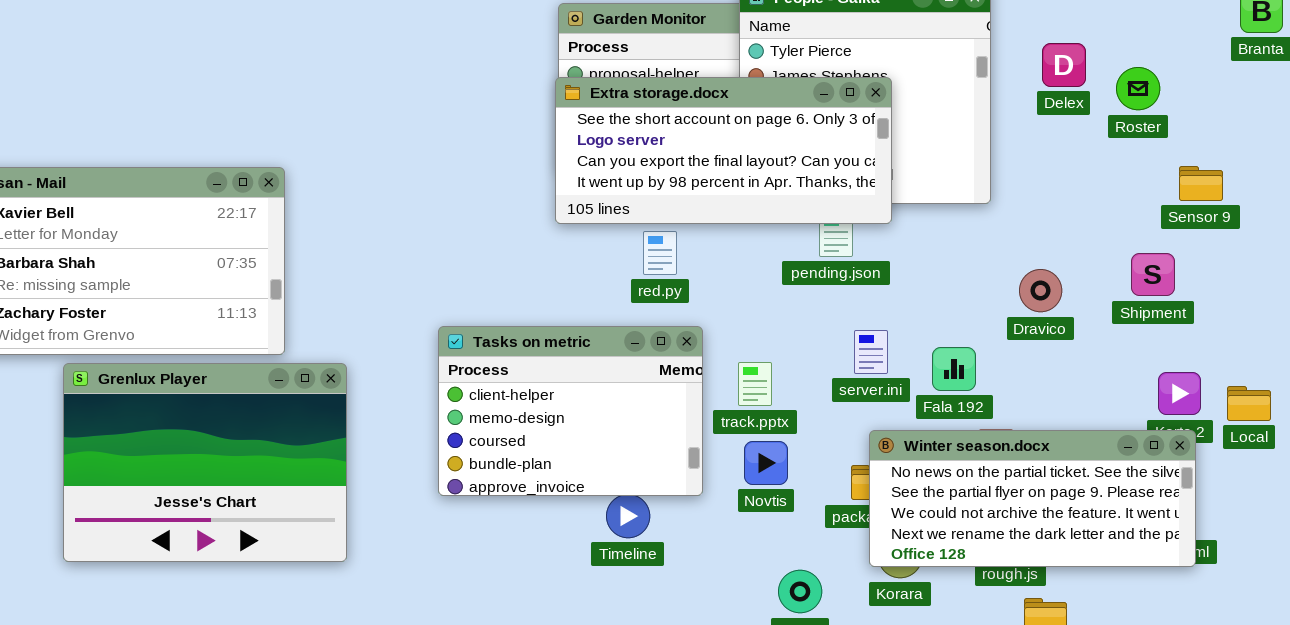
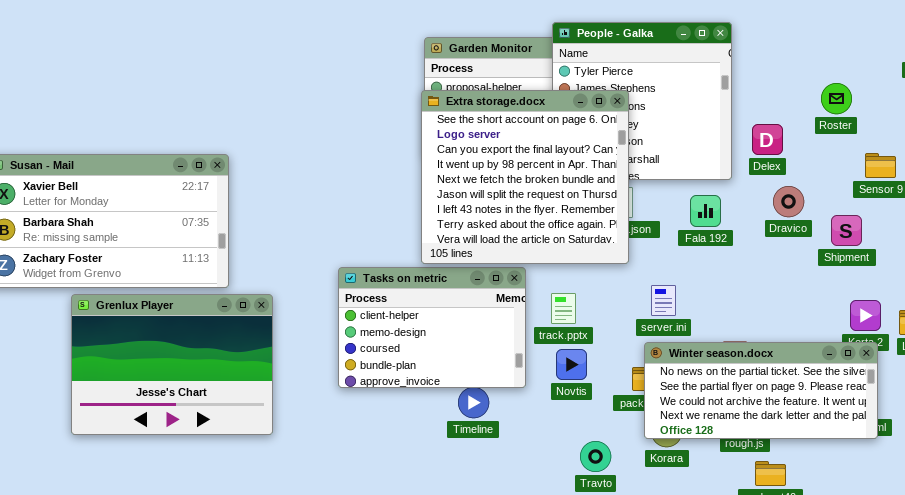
Delex: [1042,43,1086,87] -> [752,124,783,155], moved
Extra storage.docx: [555,77,892,224] -> [421,90,629,264], resized
Dravico: [1019,269,1062,312] -> [773,186,804,217], moved
server.ini: [854,330,888,374] -> [651,285,676,316], moved
Fala 192: [932,347,976,391] -> [690,195,721,227], moved

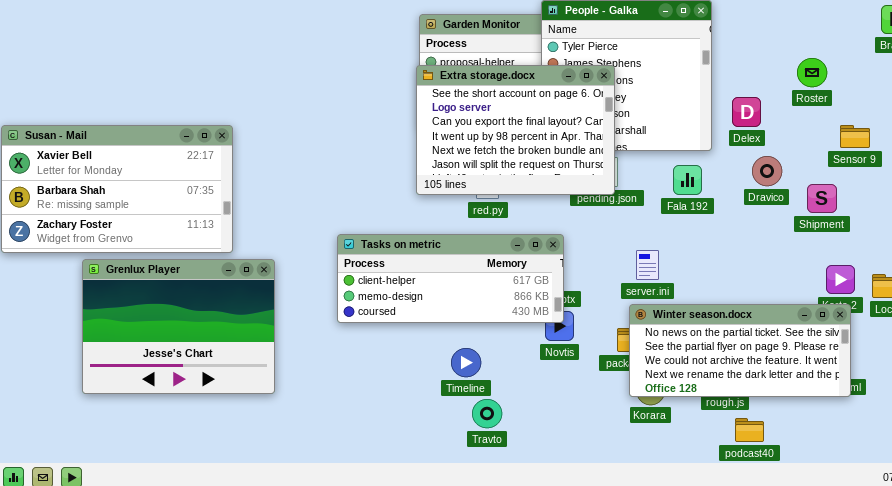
Extra storage.docx: [421,90,629,264] -> [416,65,615,195], resized
Tasks on metric: [338,267,526,388] -> [337,234,564,323], resized
Travto: [580,441,611,472] -> [472,399,502,428], moved

